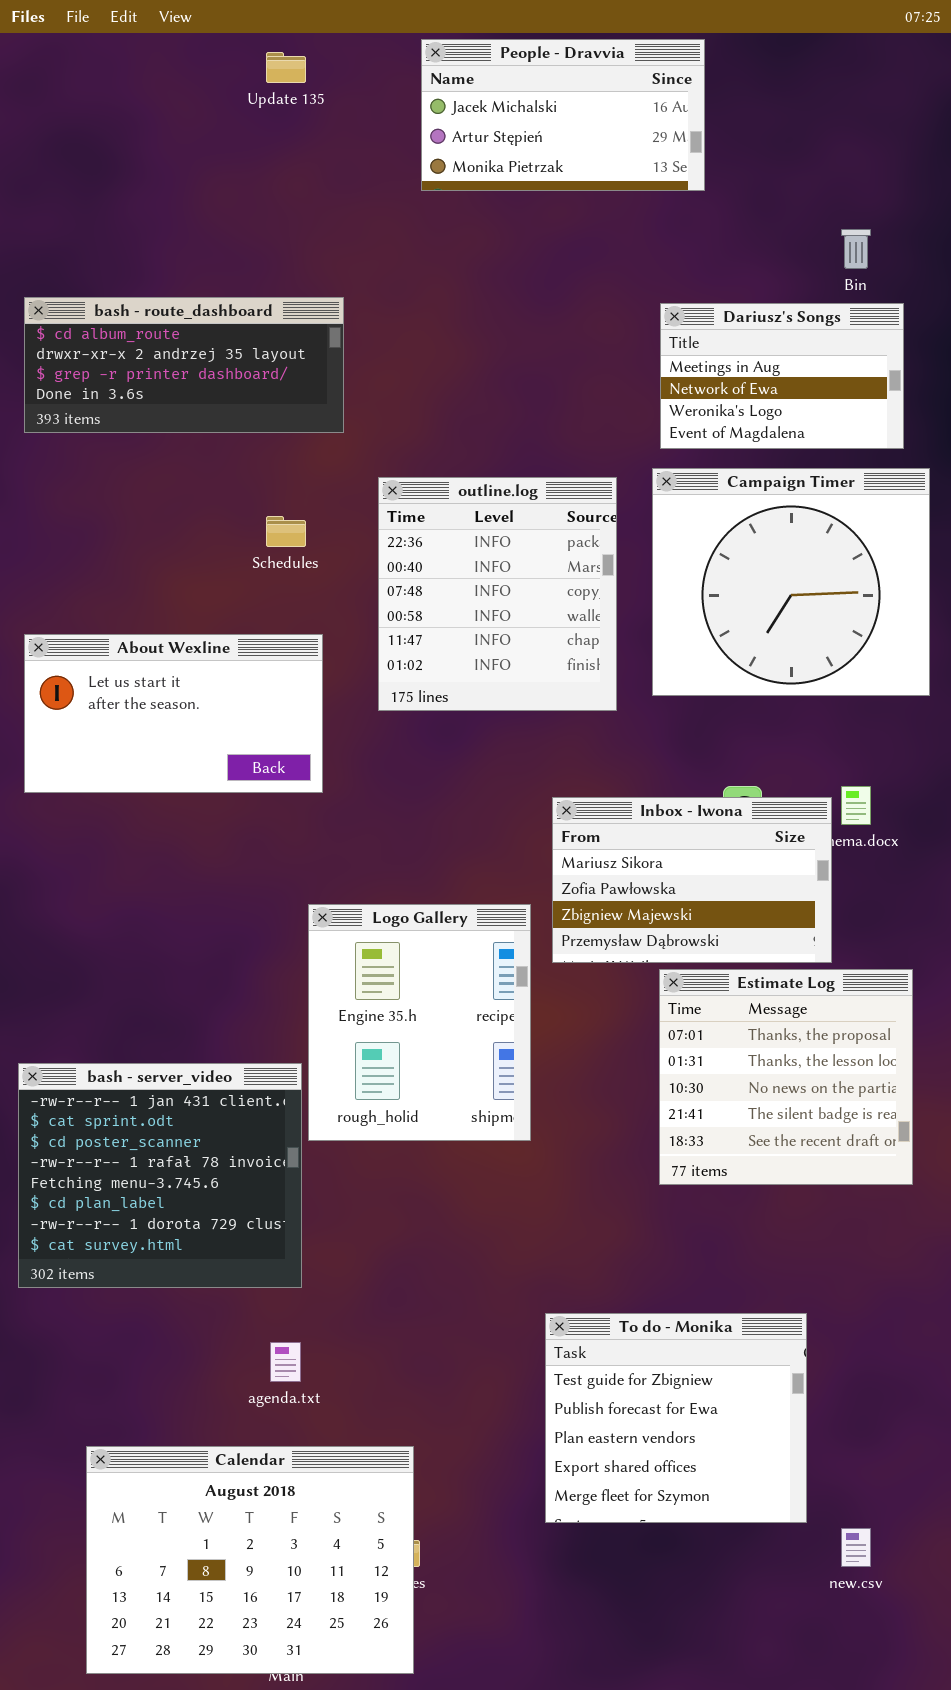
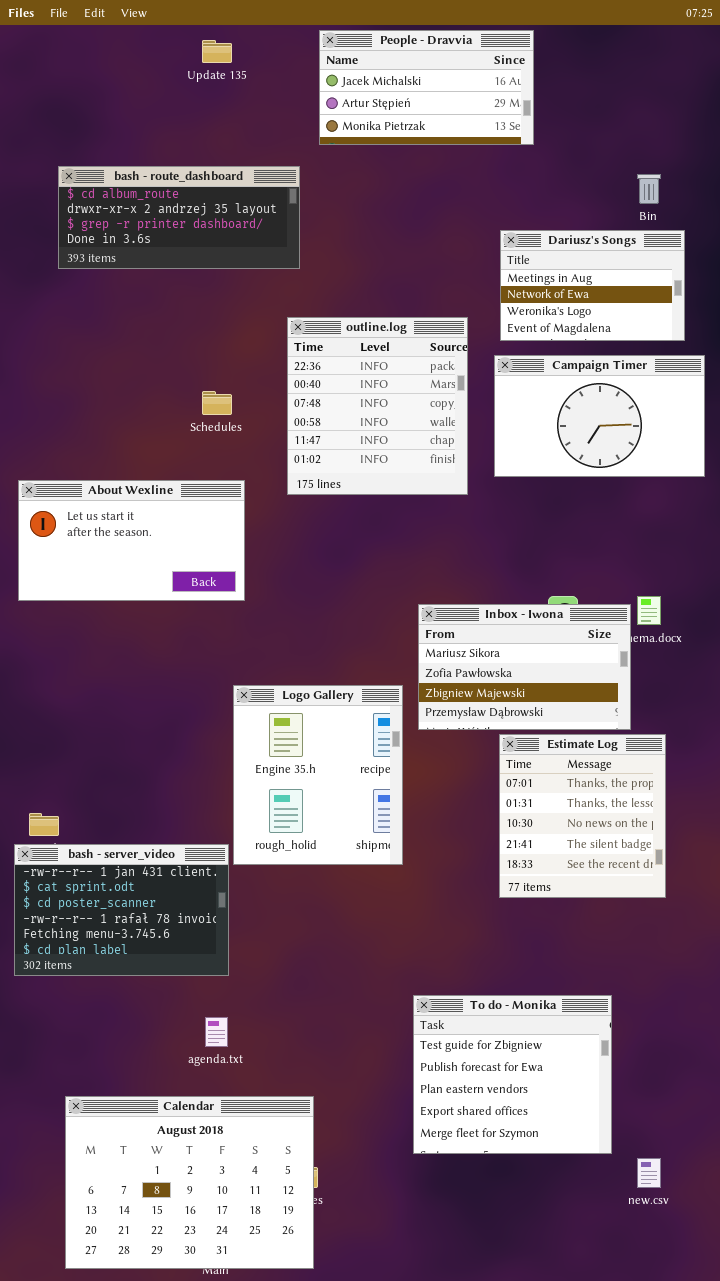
bash - route_dashboard: [24,297,344,433] -> [58,166,300,269], moved
Campaign Timer: [652,468,930,696] -> [494,355,705,477], resized
outline.log: [378,477,617,711] -> [287,317,468,495], moved
Estimate Log: [659,969,913,1185] -> [499,734,666,898], resized
bash - server_video: [18,1063,302,1288] -> [14,844,229,976], resized

